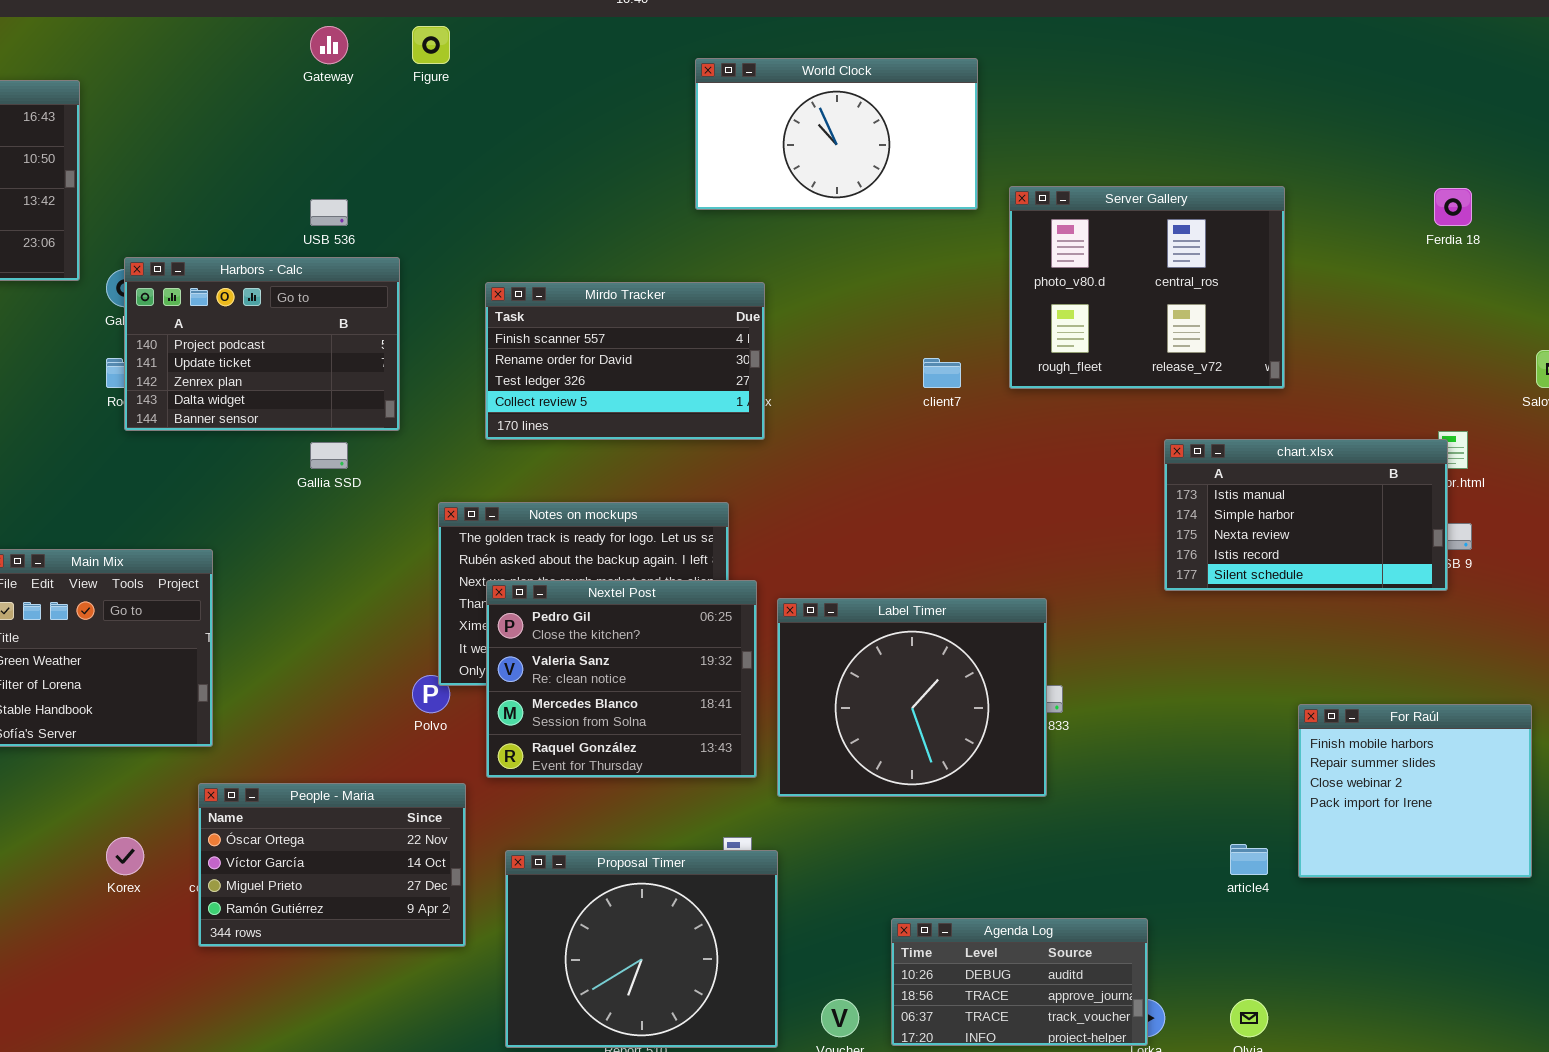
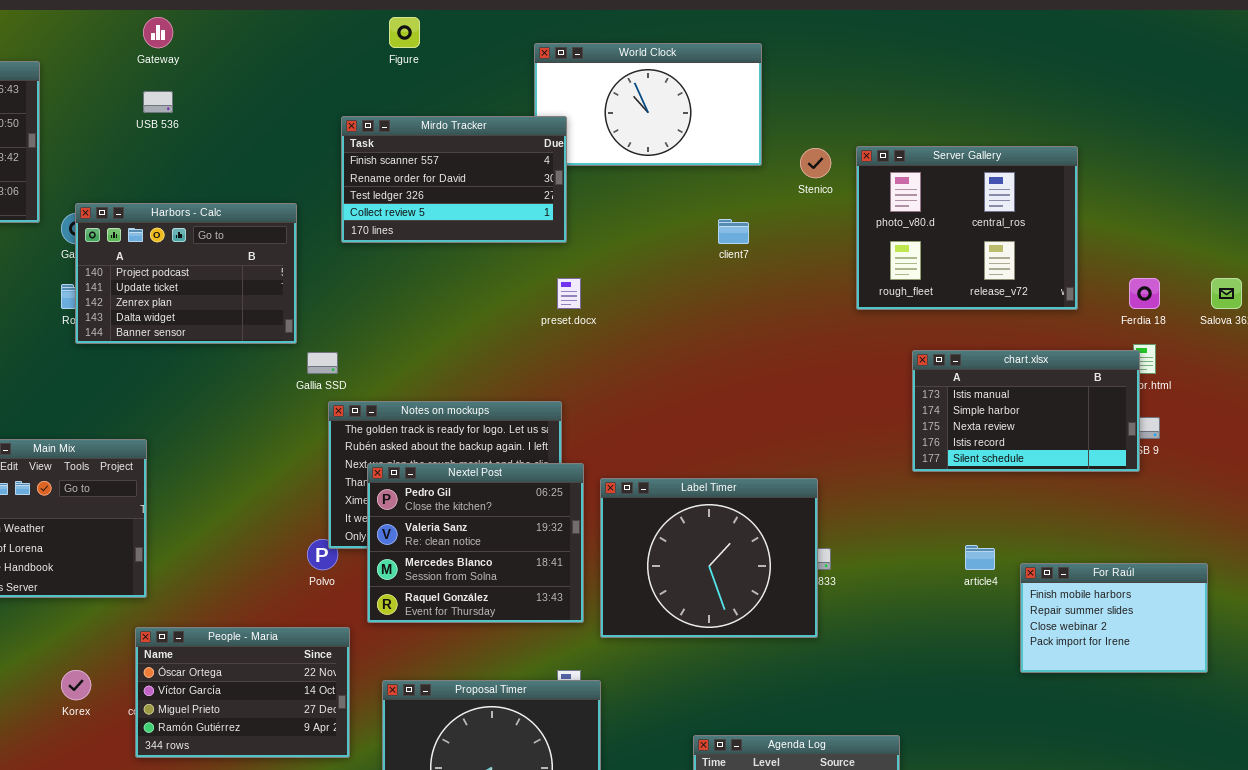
Gateway: [310,26,348,64] -> [143,17,173,48], moved
Figure: [412,26,450,64] -> [389,17,420,48], moved
Server Gallery: [1009,186,1285,389] -> [856,146,1078,310], moved
Ferdia 18: [1434,188,1472,226] -> [1129,278,1160,309], moved
USB 536: [310,199,348,226] -> [143,91,173,113], moved
Mirdo Tracker: [485,282,765,440] -> [341,116,567,243], moved
client7: [923,358,961,388] -> [718,219,749,244], moved
Gallia SSD: [310,442,348,469] -> [307,352,338,374], moved
For Raúl: [1298,704,1532,878] -> [1020,563,1208,673], resized
article4: [1230,844,1268,875] -> [965,545,995,570], moved

